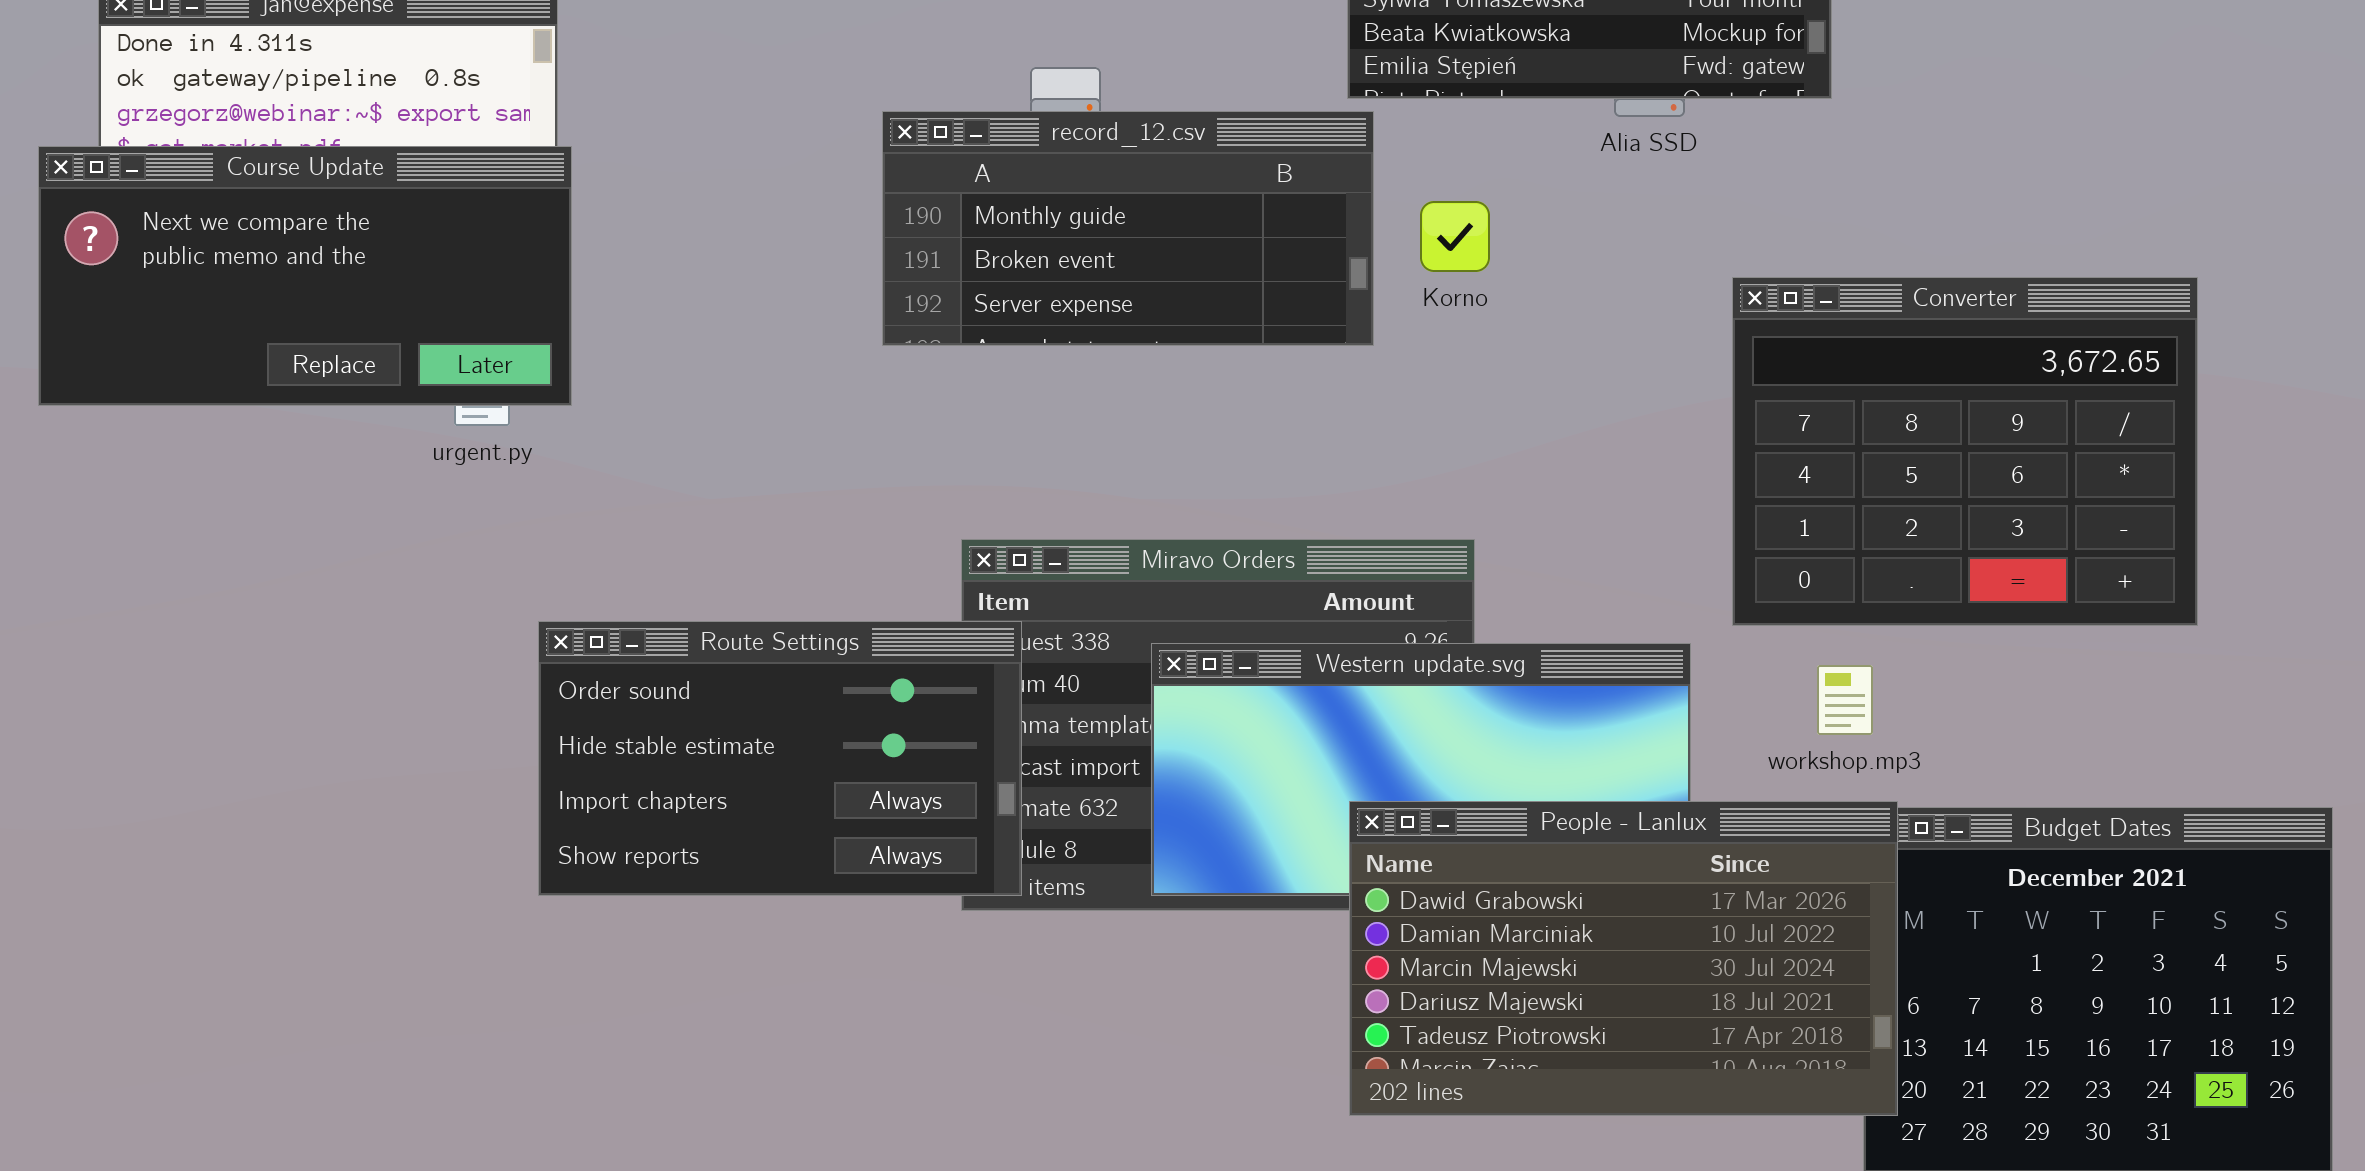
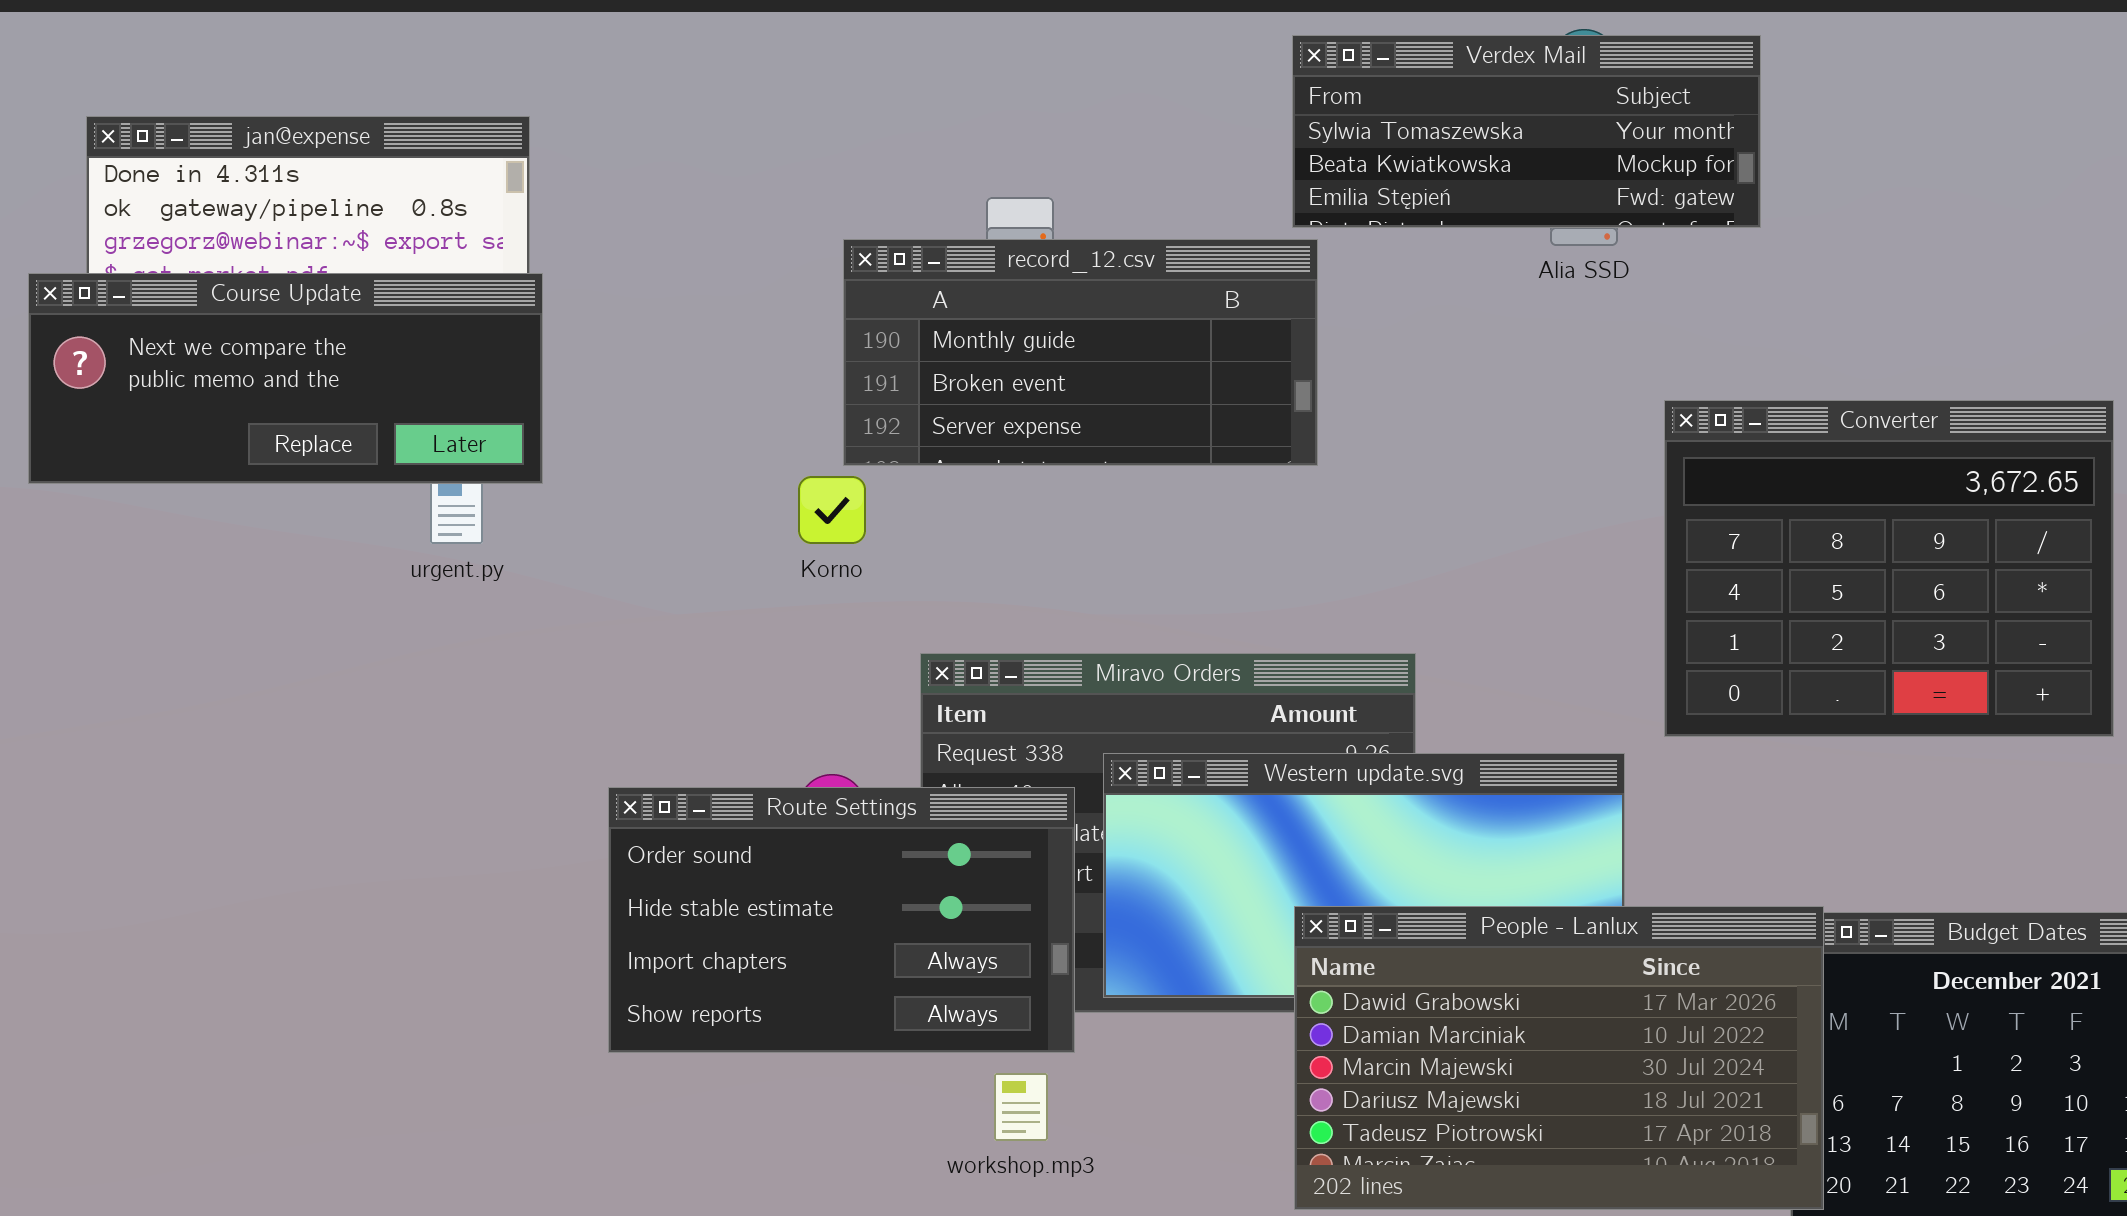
Course Update: [38,146,572,406] -> [28,273,543,484], resized
Korno: [1420,201,1490,272] -> [798,476,866,544], moved
Route Settings: [538,621,1022,896] -> [608,787,1075,1053], moved
workshop.mp3: [1817,665,1873,735] -> [994,1073,1048,1141], moved

